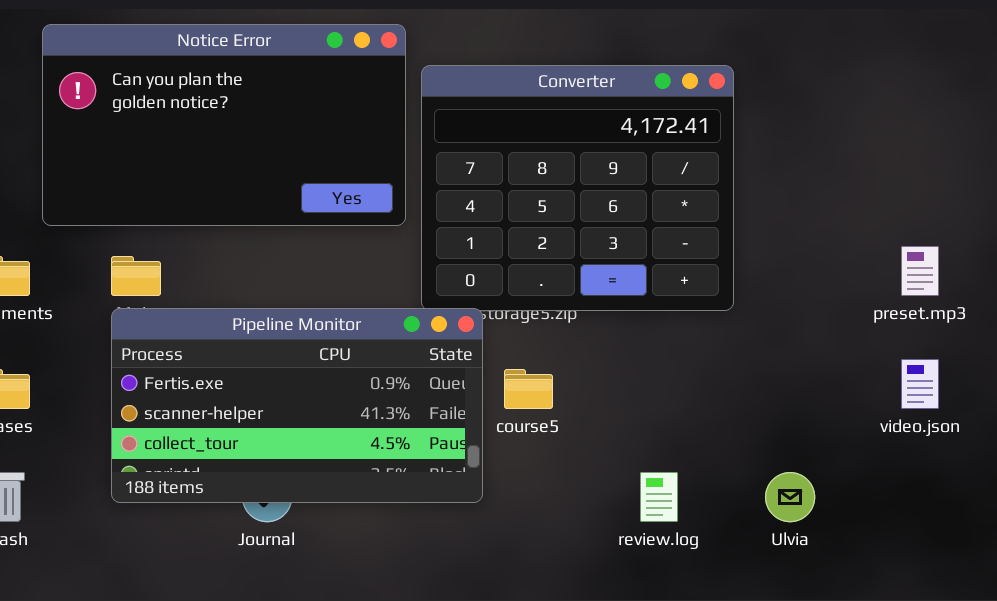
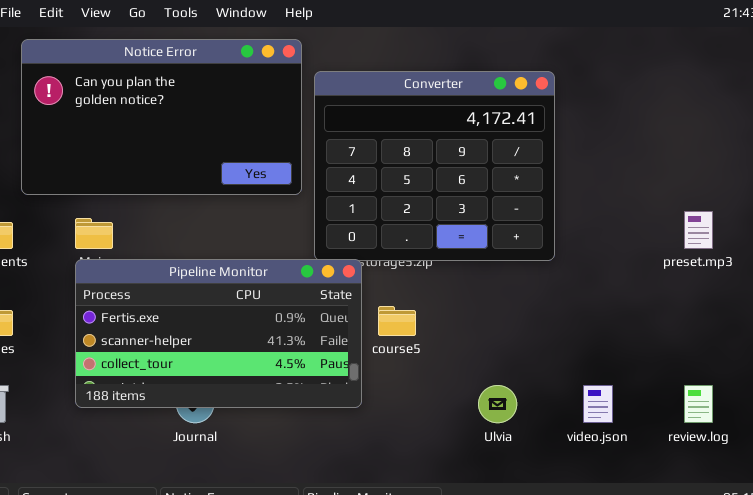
video.json: [901,359,939,409] -> [583,385,613,423], moved
review.log: [640,472,678,522] -> [684,385,713,423], moved
Ulvia: [765,472,815,522] -> [478,385,517,423], moved

